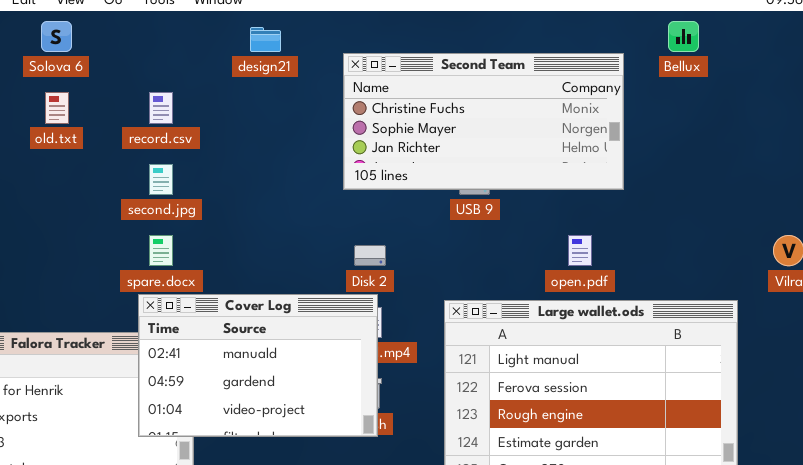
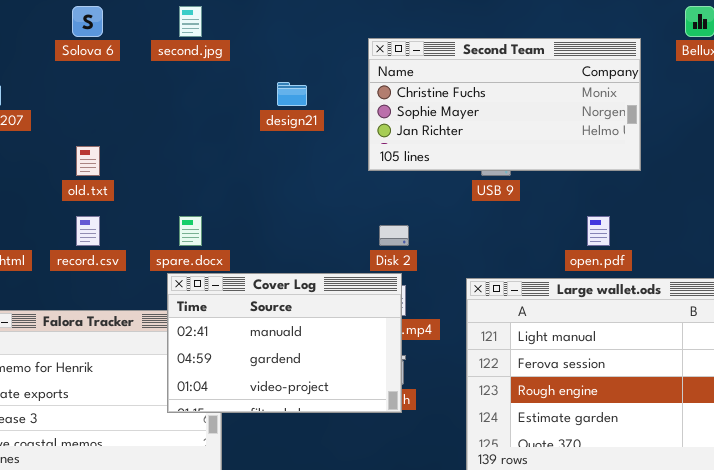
design21: [250,27,281,52] -> [277,82,307,106], moved
old.txt: [45,92,69,124] -> [76,146,100,176], moved
record.csv: [149,92,173,124] -> [76,216,100,246], moved
second.jpg: [149,164,173,195] -> [179,6,202,37], moved

